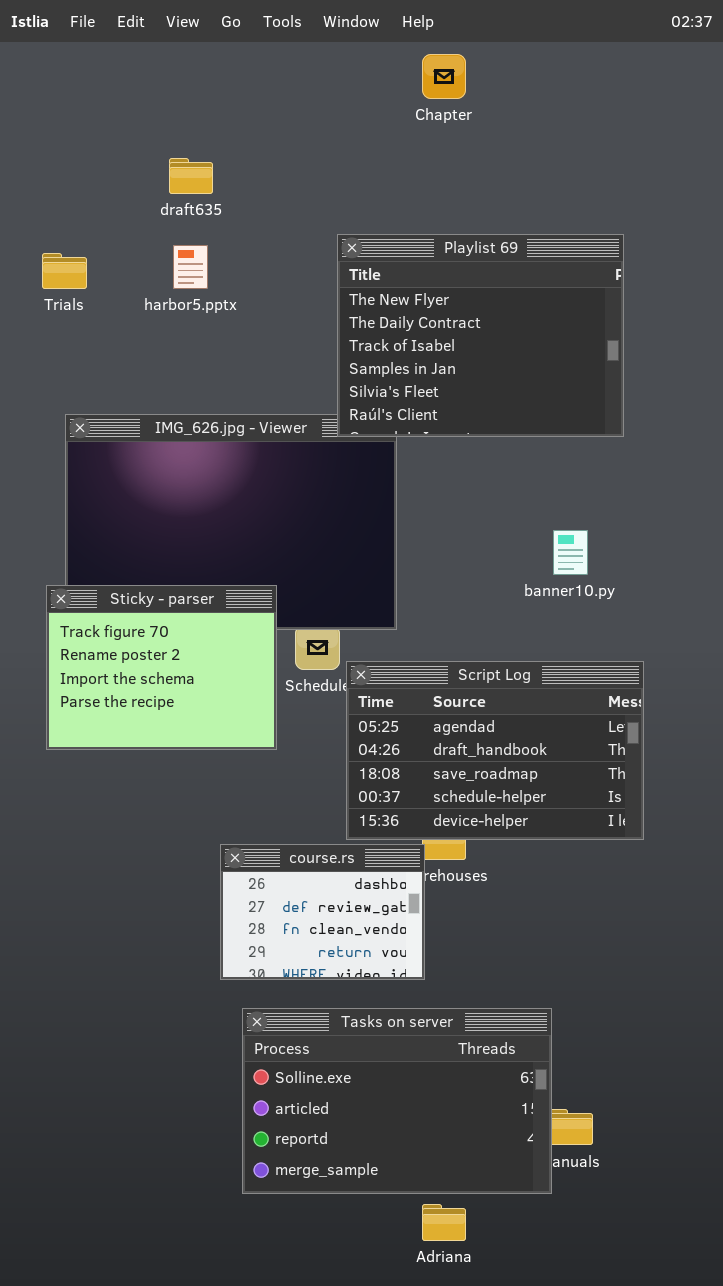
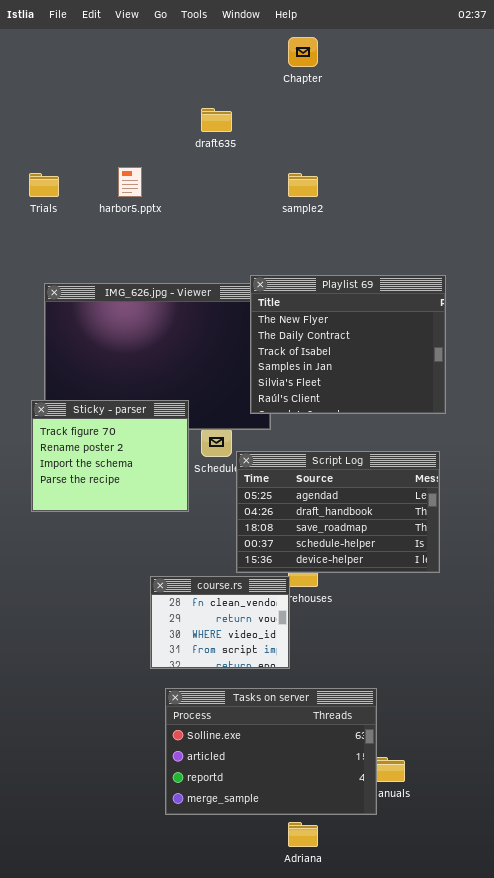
draft635: [169,158,213,194] -> [201,108,232,132], moved
Playlist 69: [337,234,624,437] -> [250,275,446,414], moved
course.rs: [220,844,425,980] -> [150,576,290,669], scrolled down 2 rows

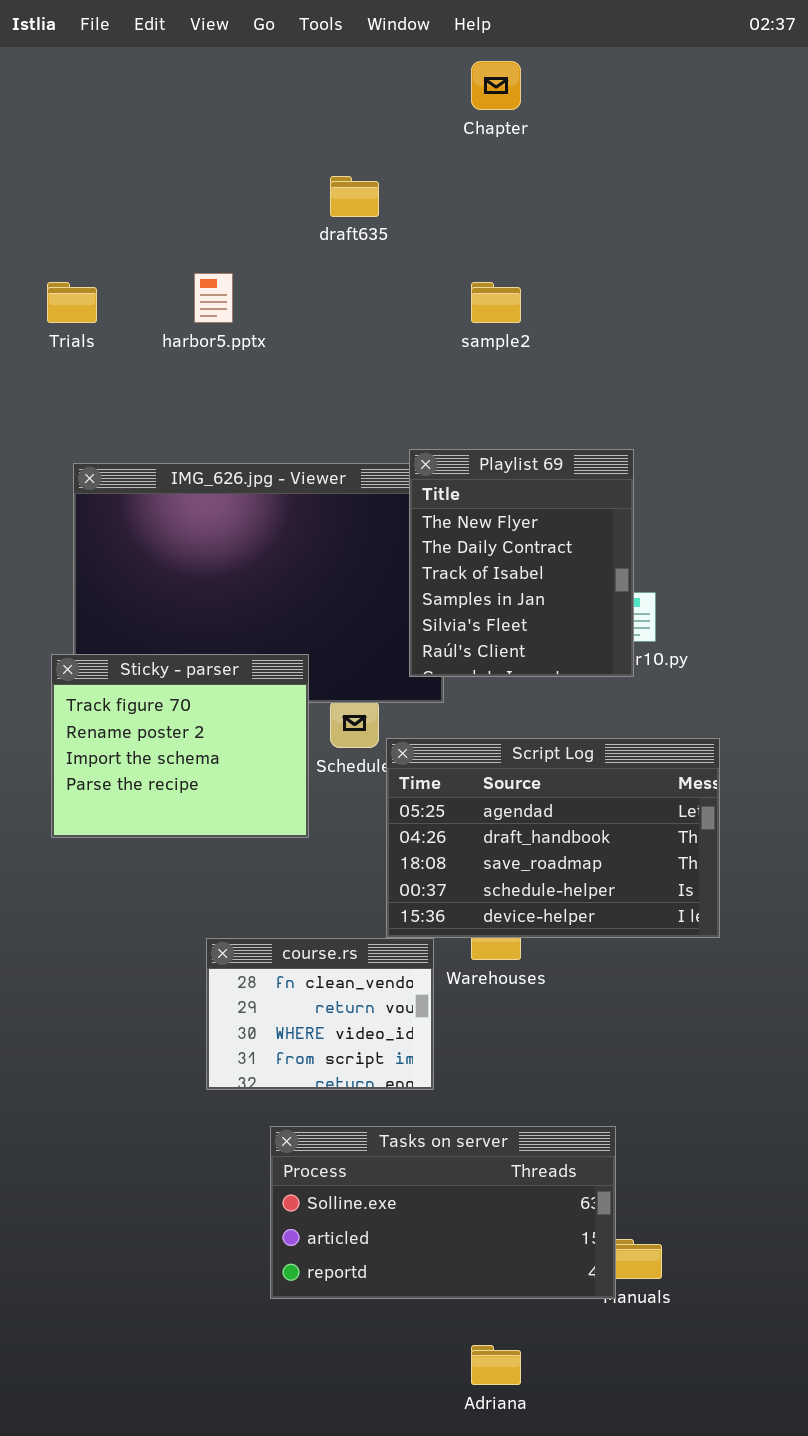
Playlist 69: [250,275,446,414] -> [409,449,634,677], resized
course.rs: [150,576,290,669] -> [206,938,434,1090], moved
Tasks on server: [165,688,377,815] -> [270,1126,616,1299], resized

